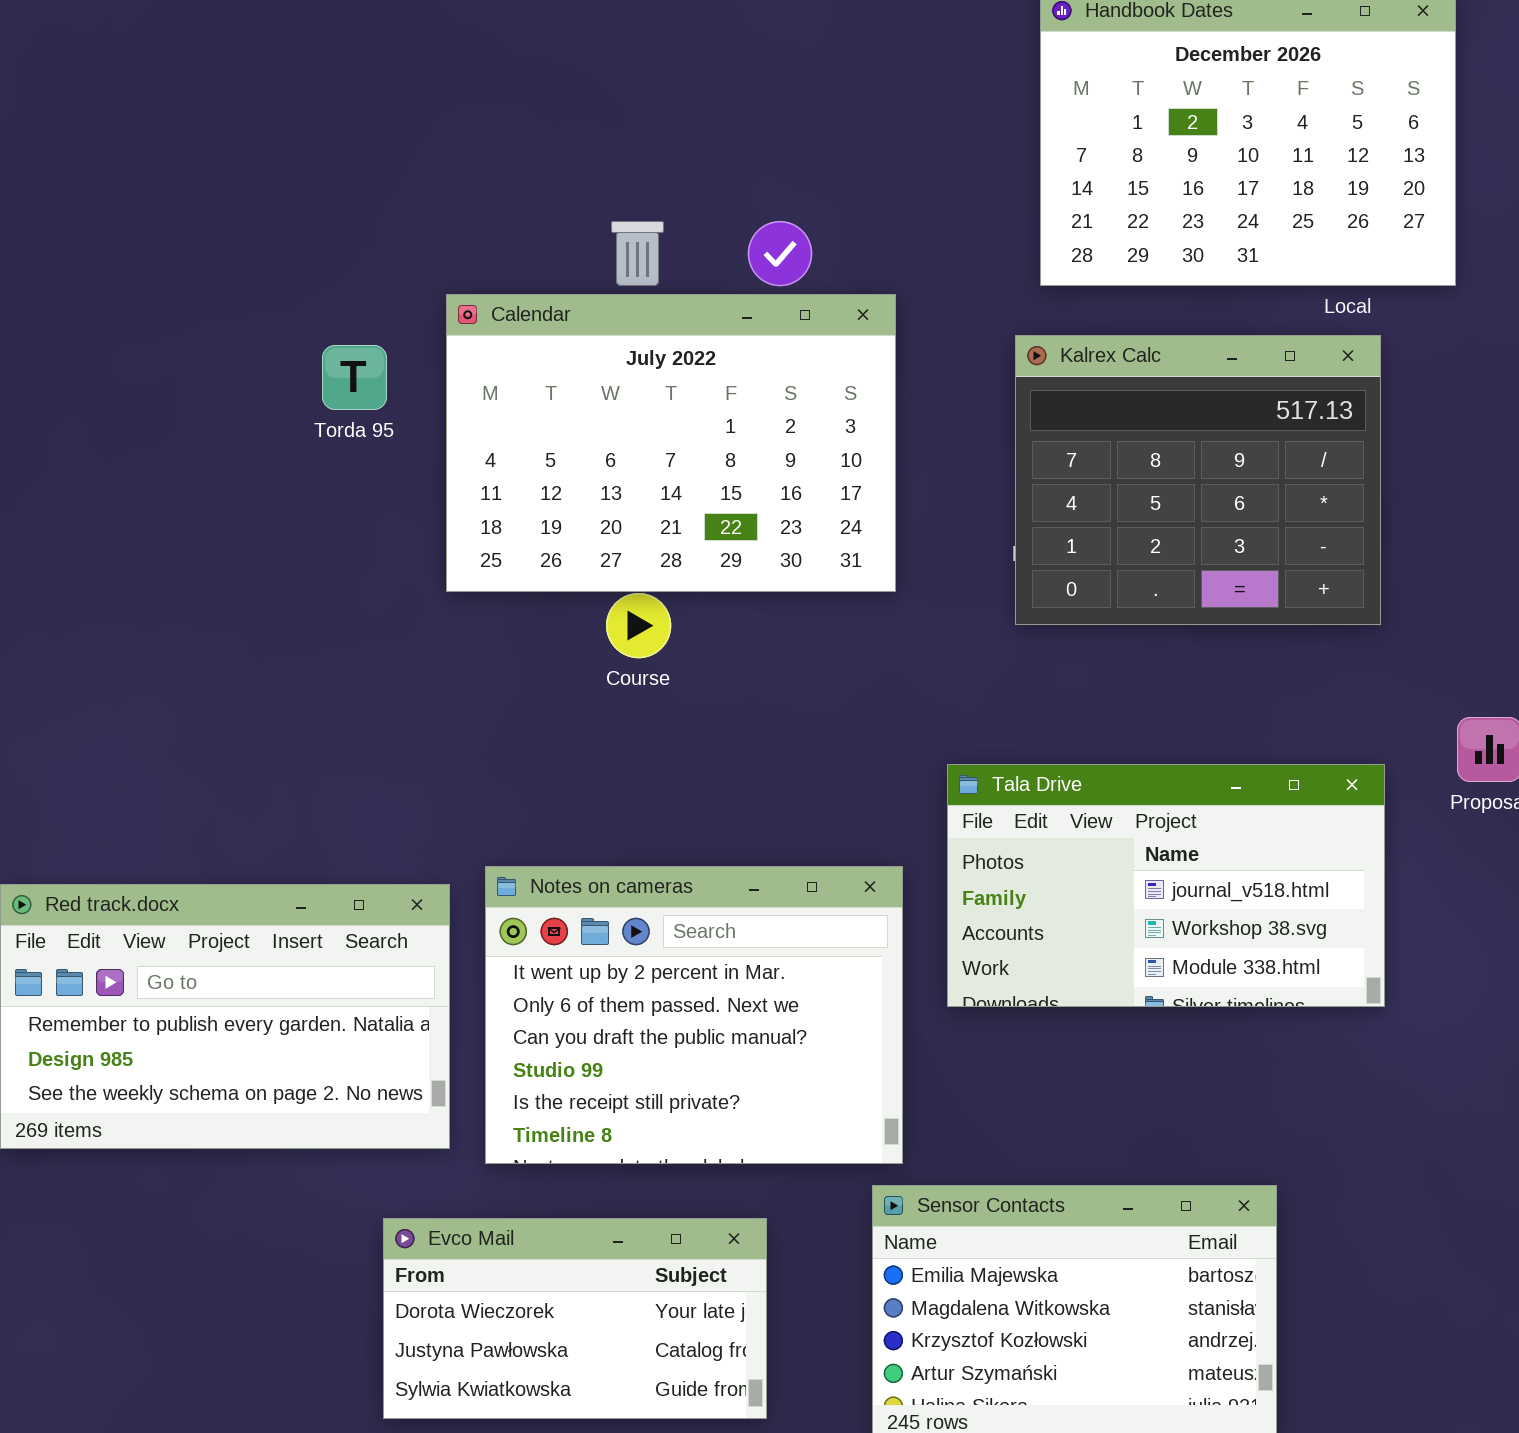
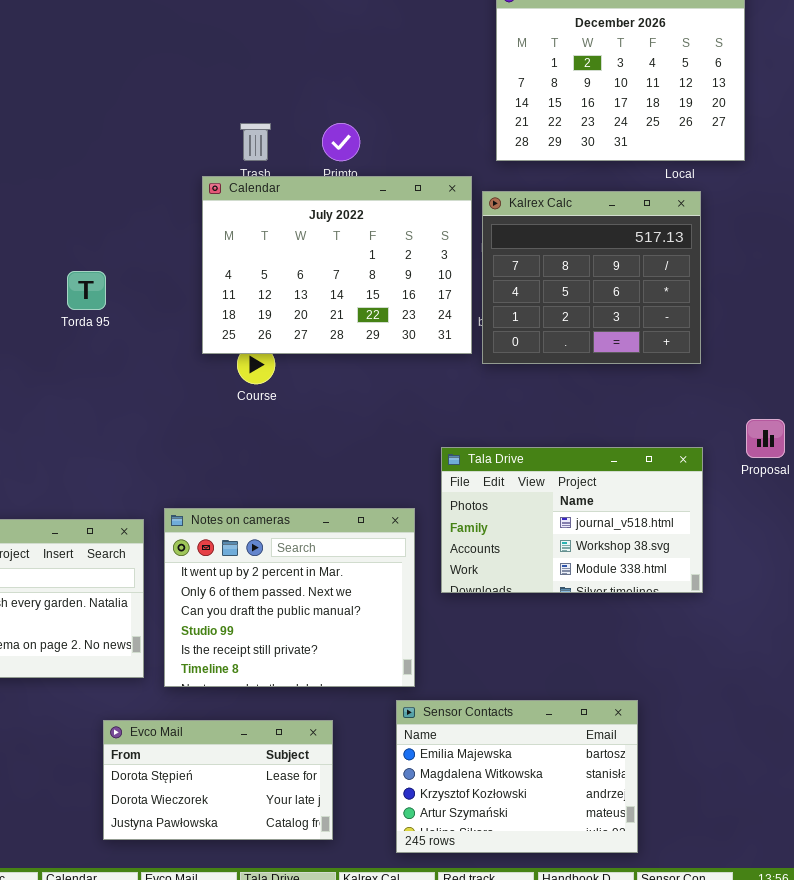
Calendar: [446,294,896,592] -> [202,176,472,354], moved
Torda 95: [322,345,387,410] -> [67,271,106,310], moved
Evco Mail: [383,1218,767,1419] -> [103,720,333,840], scrolled up 1 row

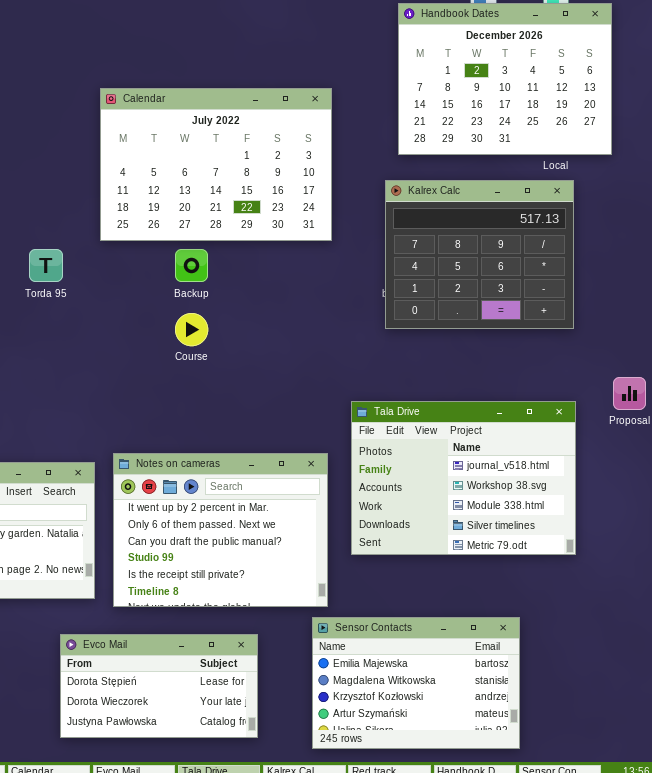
Calendar: [202,176,472,354] -> [100,88,332,241], moved
Tala Drive: [441,447,703,593] -> [351,401,576,555], resized

